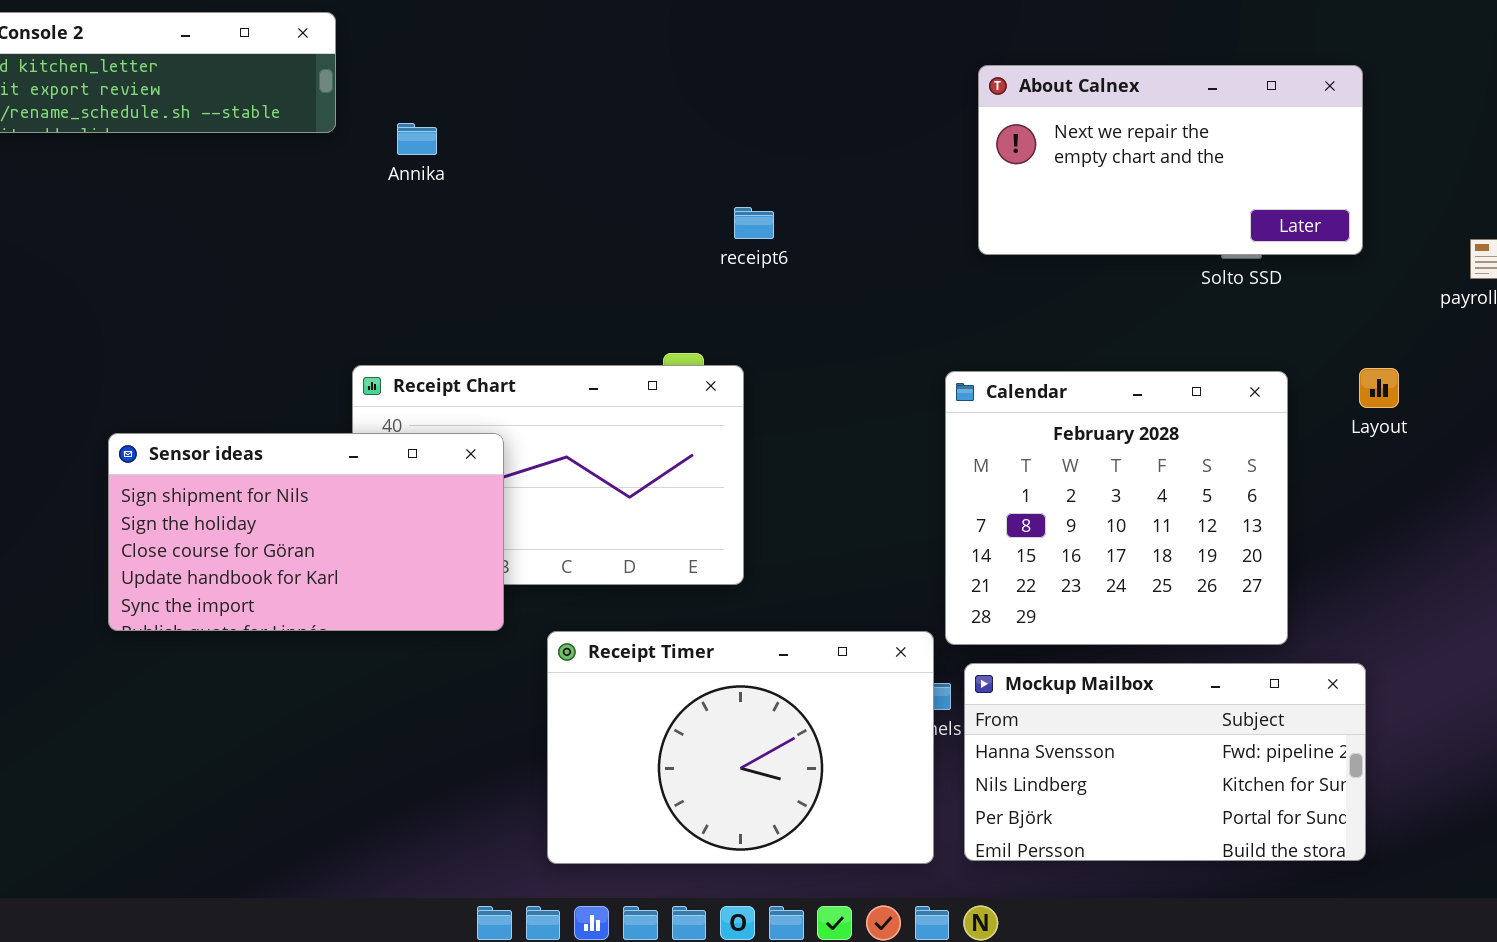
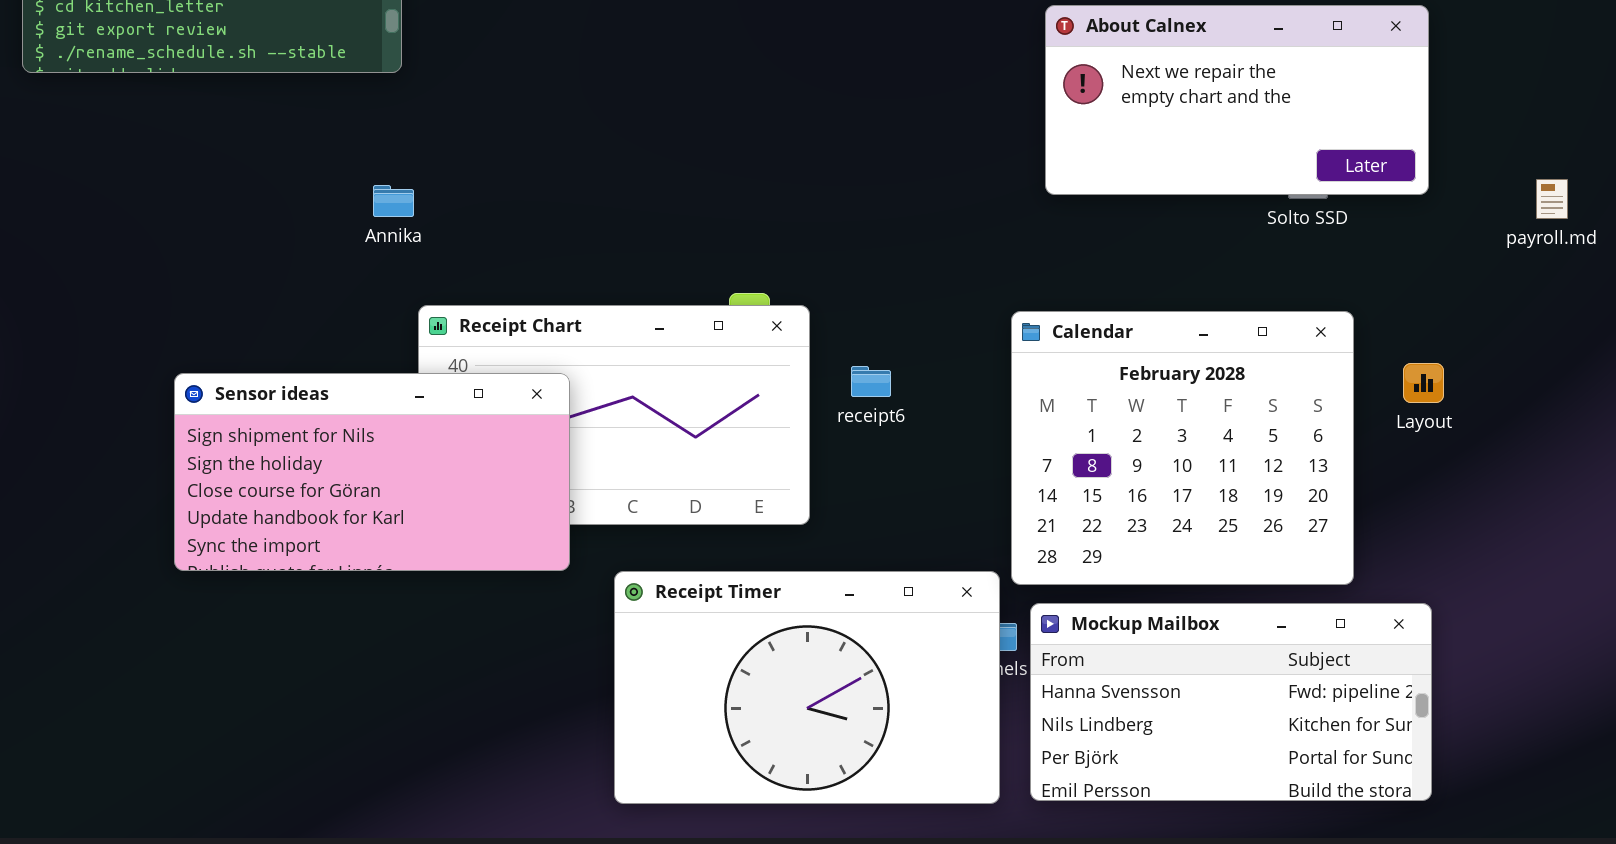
Annika: [397,123,437,155] -> [373,185,414,217], moved
receipt6: [734,207,774,239] -> [851,366,891,397], moved
Layout: [1359,368,1399,408] -> [1403,363,1444,403], moved

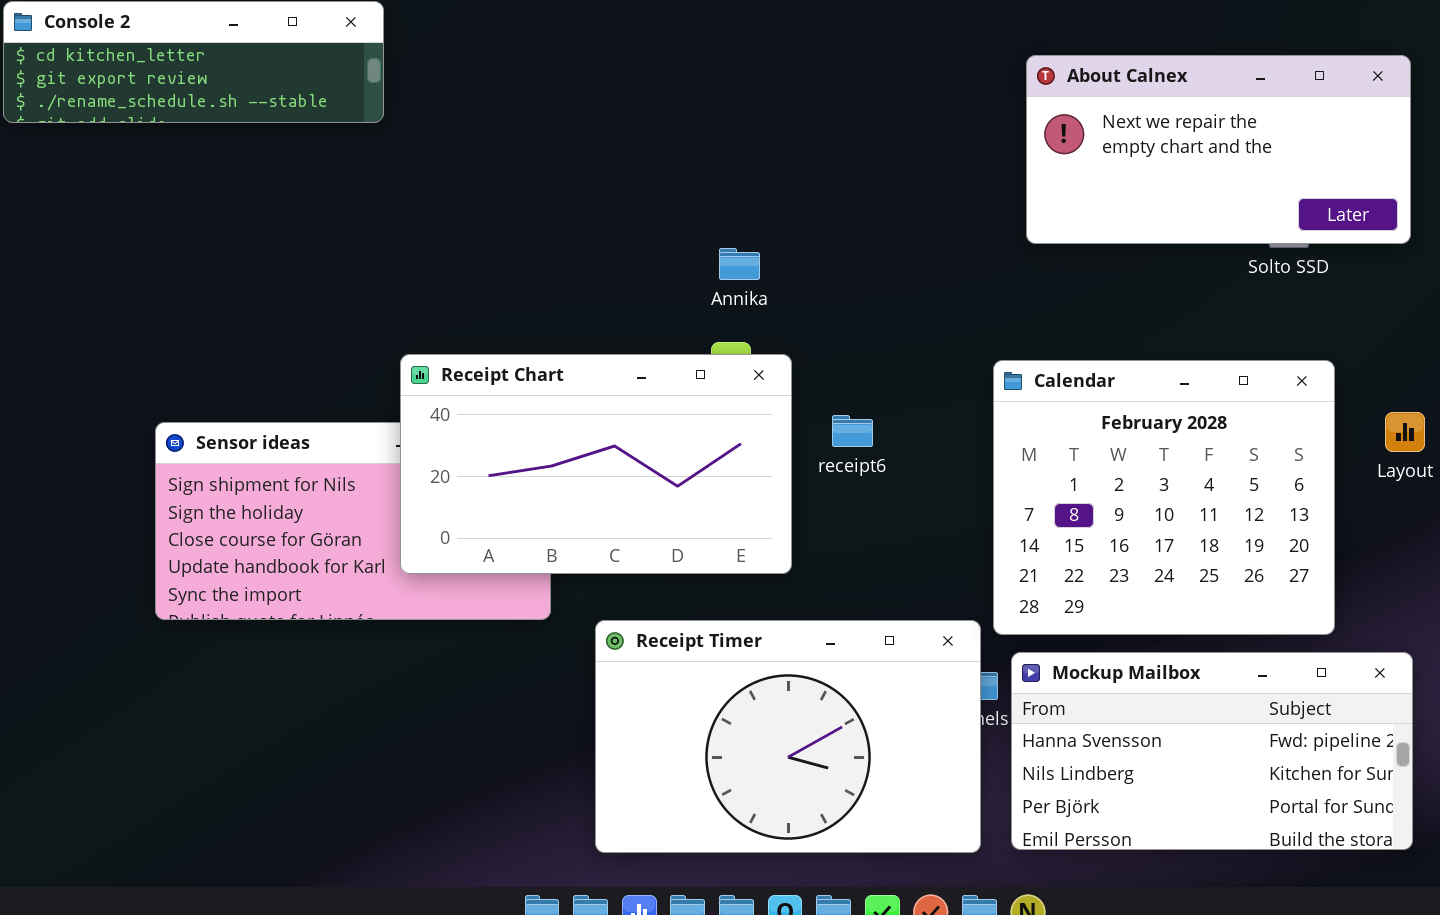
Annika: [373,185,414,217] -> [719,248,760,280], moved
Receipt Chart: [418,305,810,525] -> [400,354,792,574], raised

